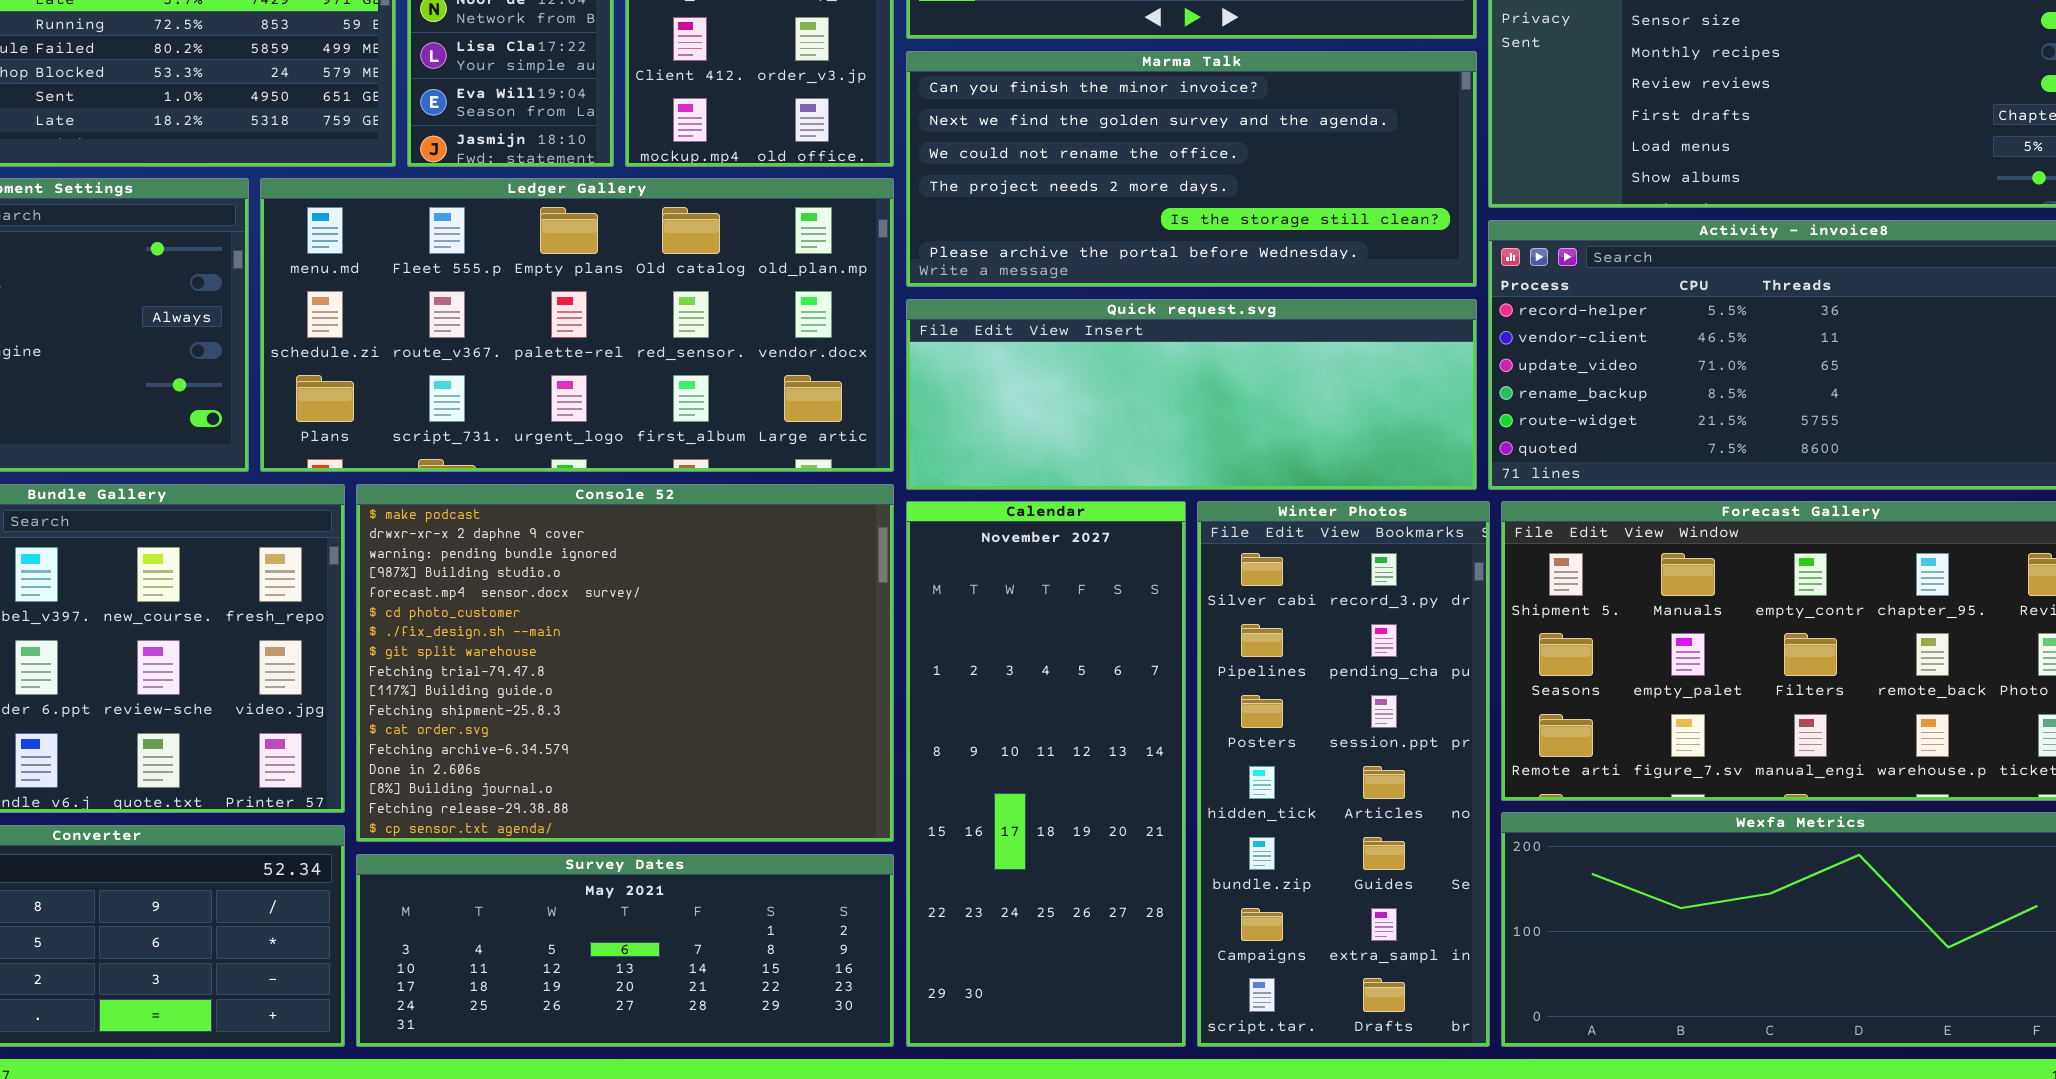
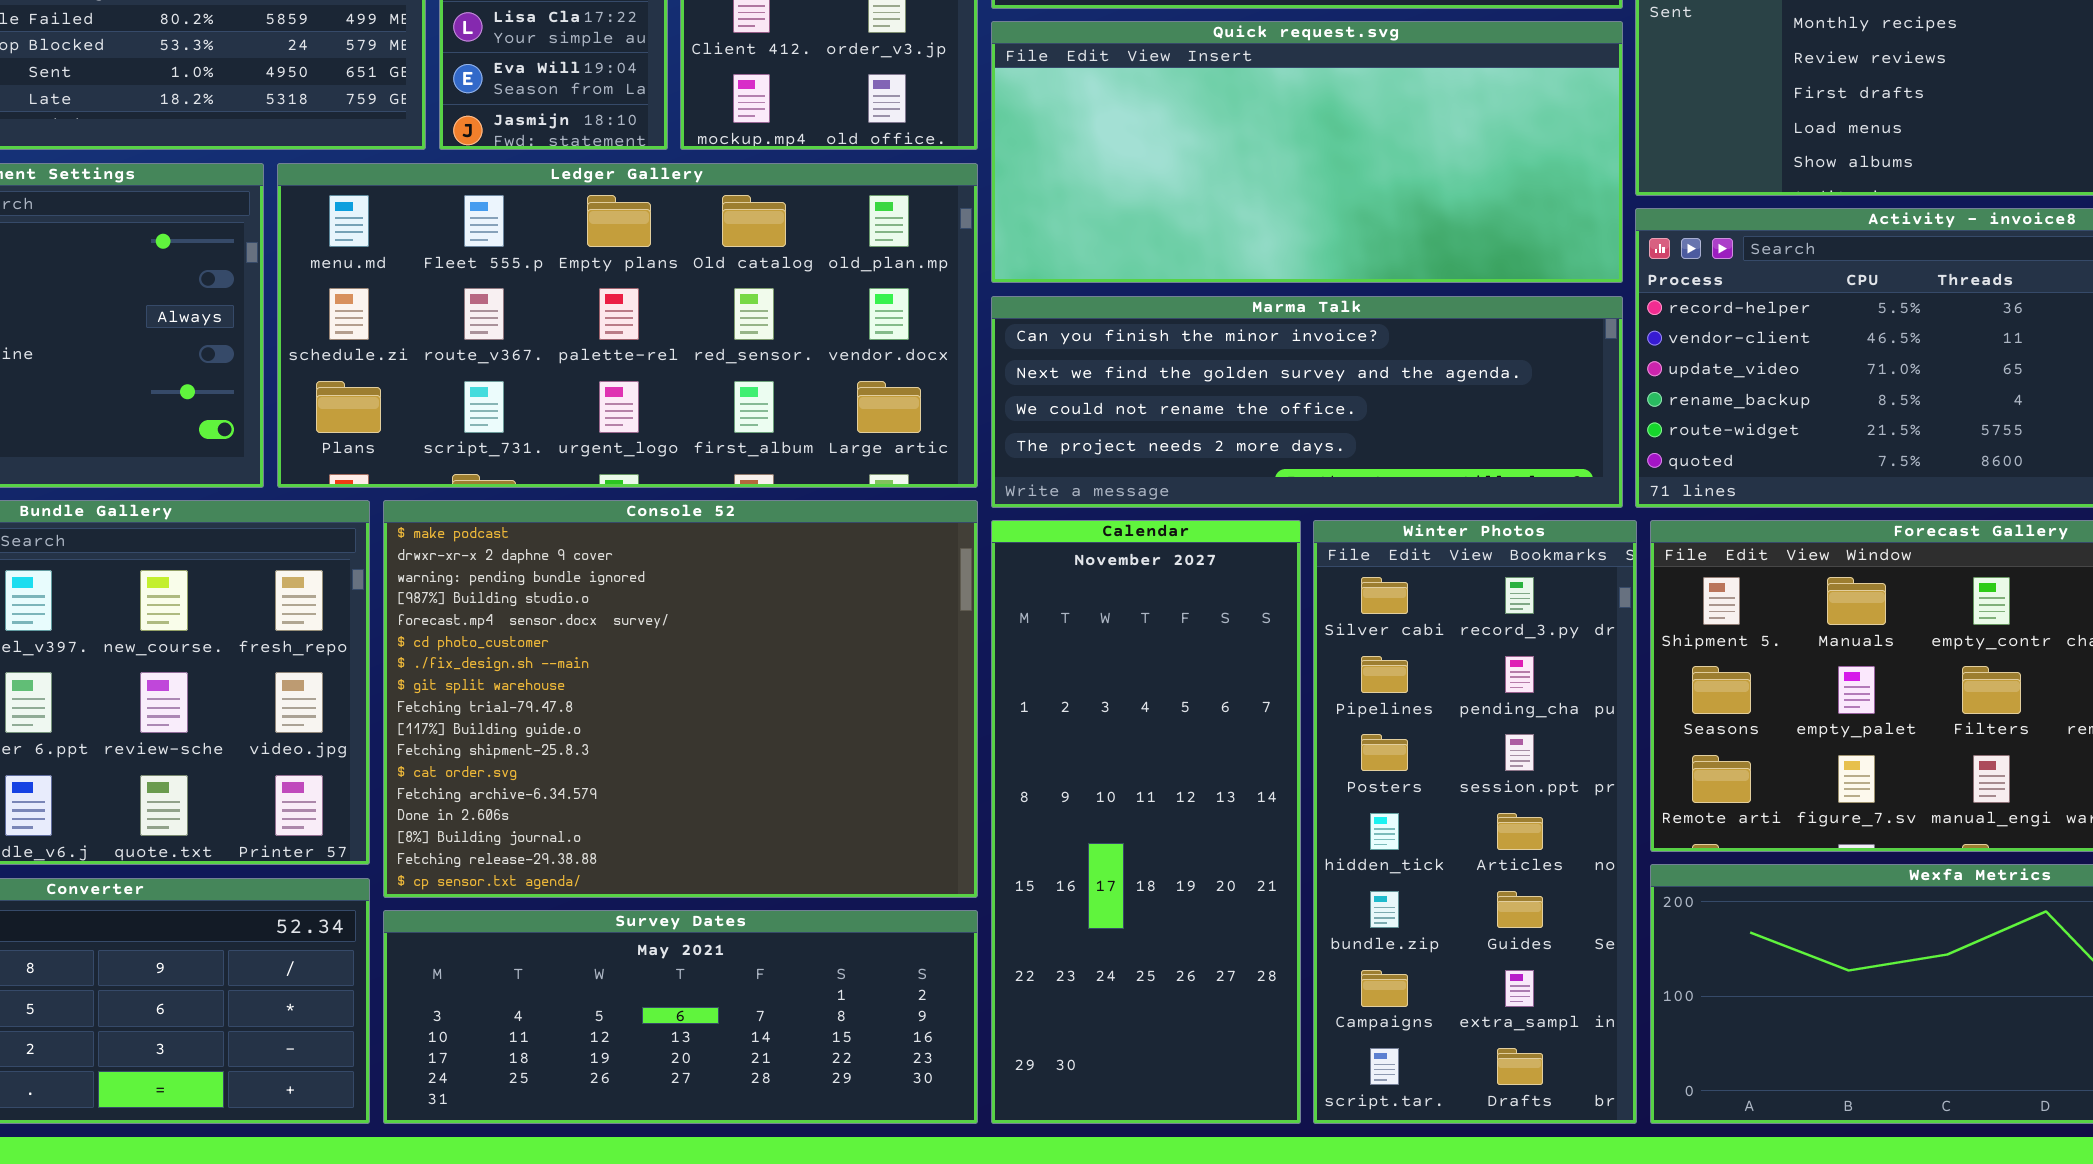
Marma Talk: [906,51,1477,287] -> [991,296,1623,508], moved, resized
Quick request.svg: [906,299,1477,490] -> [991,21,1623,283], moved, resized

